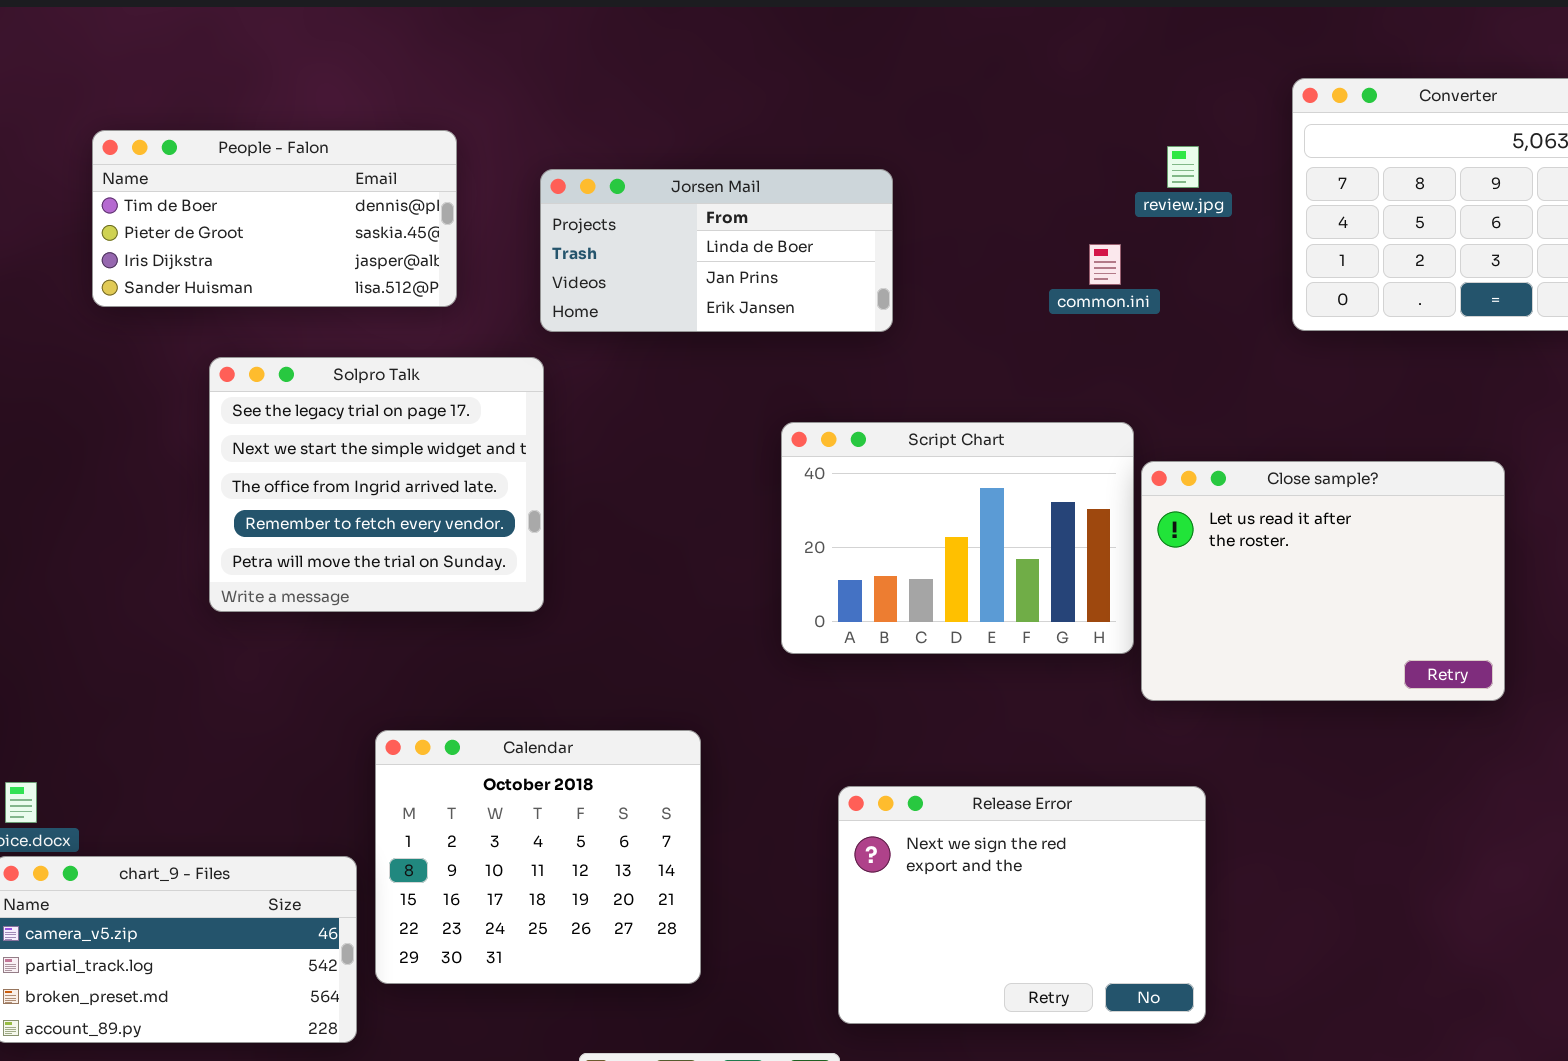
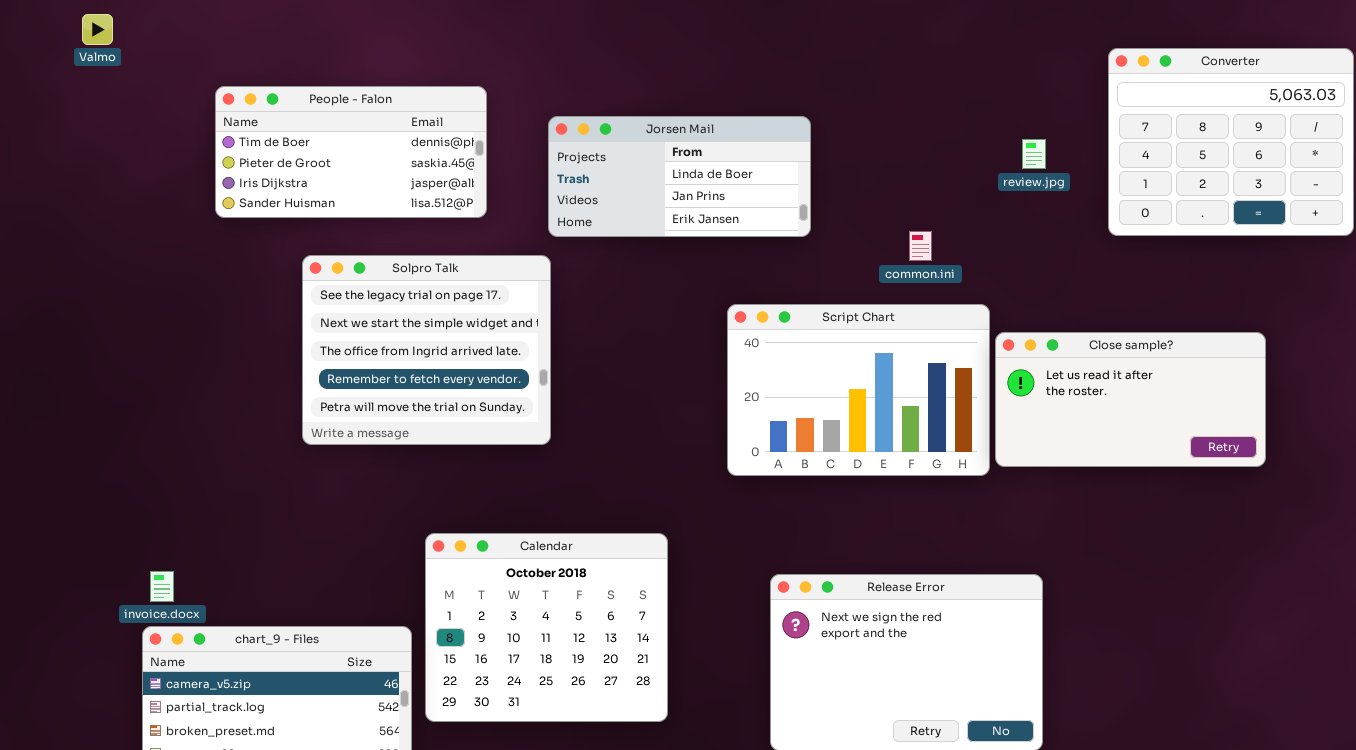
review.jpg: [1167,146,1199,188] -> [1022,139,1046,169], moved
common.ini: [1089,244,1121,285] -> [909,231,932,261], moved
Close sample?: [1141,461,1505,701] -> [995,332,1266,467], resized

